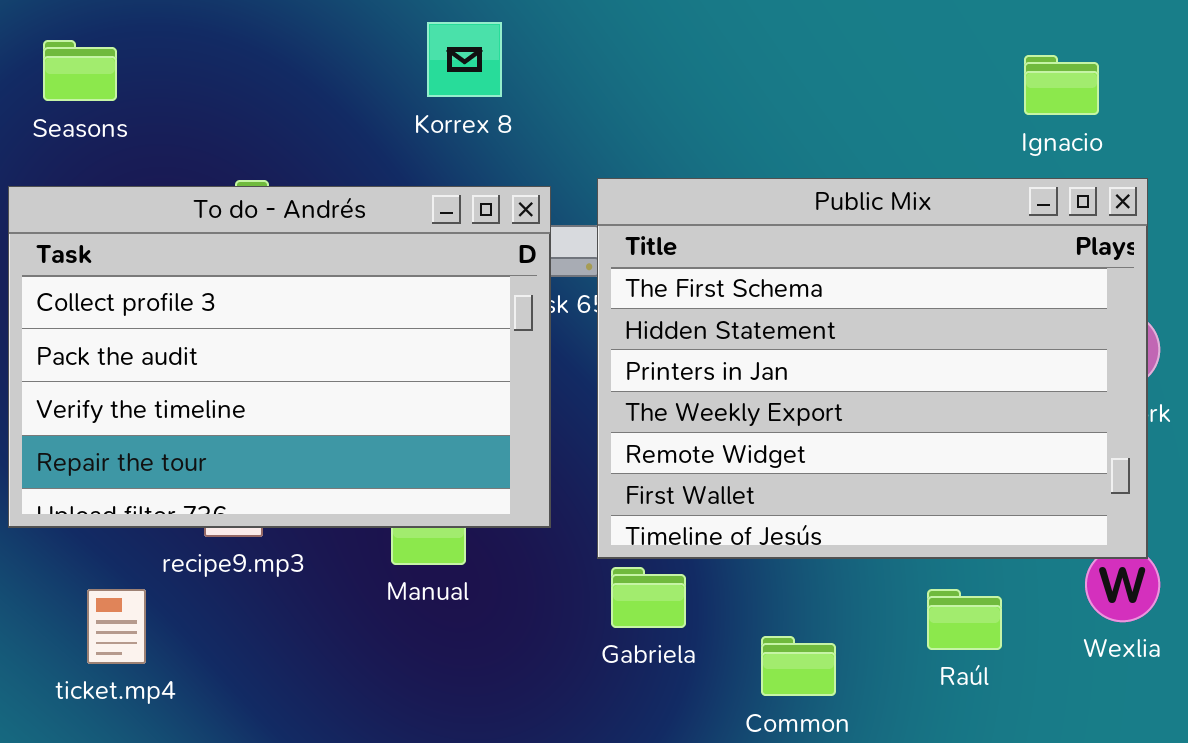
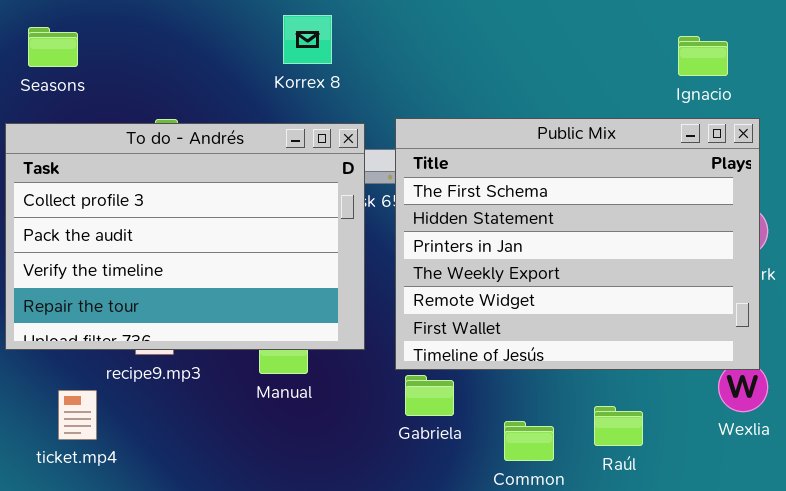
Raúl: [927,589,1002,650] -> [594,406,643,446], moved

